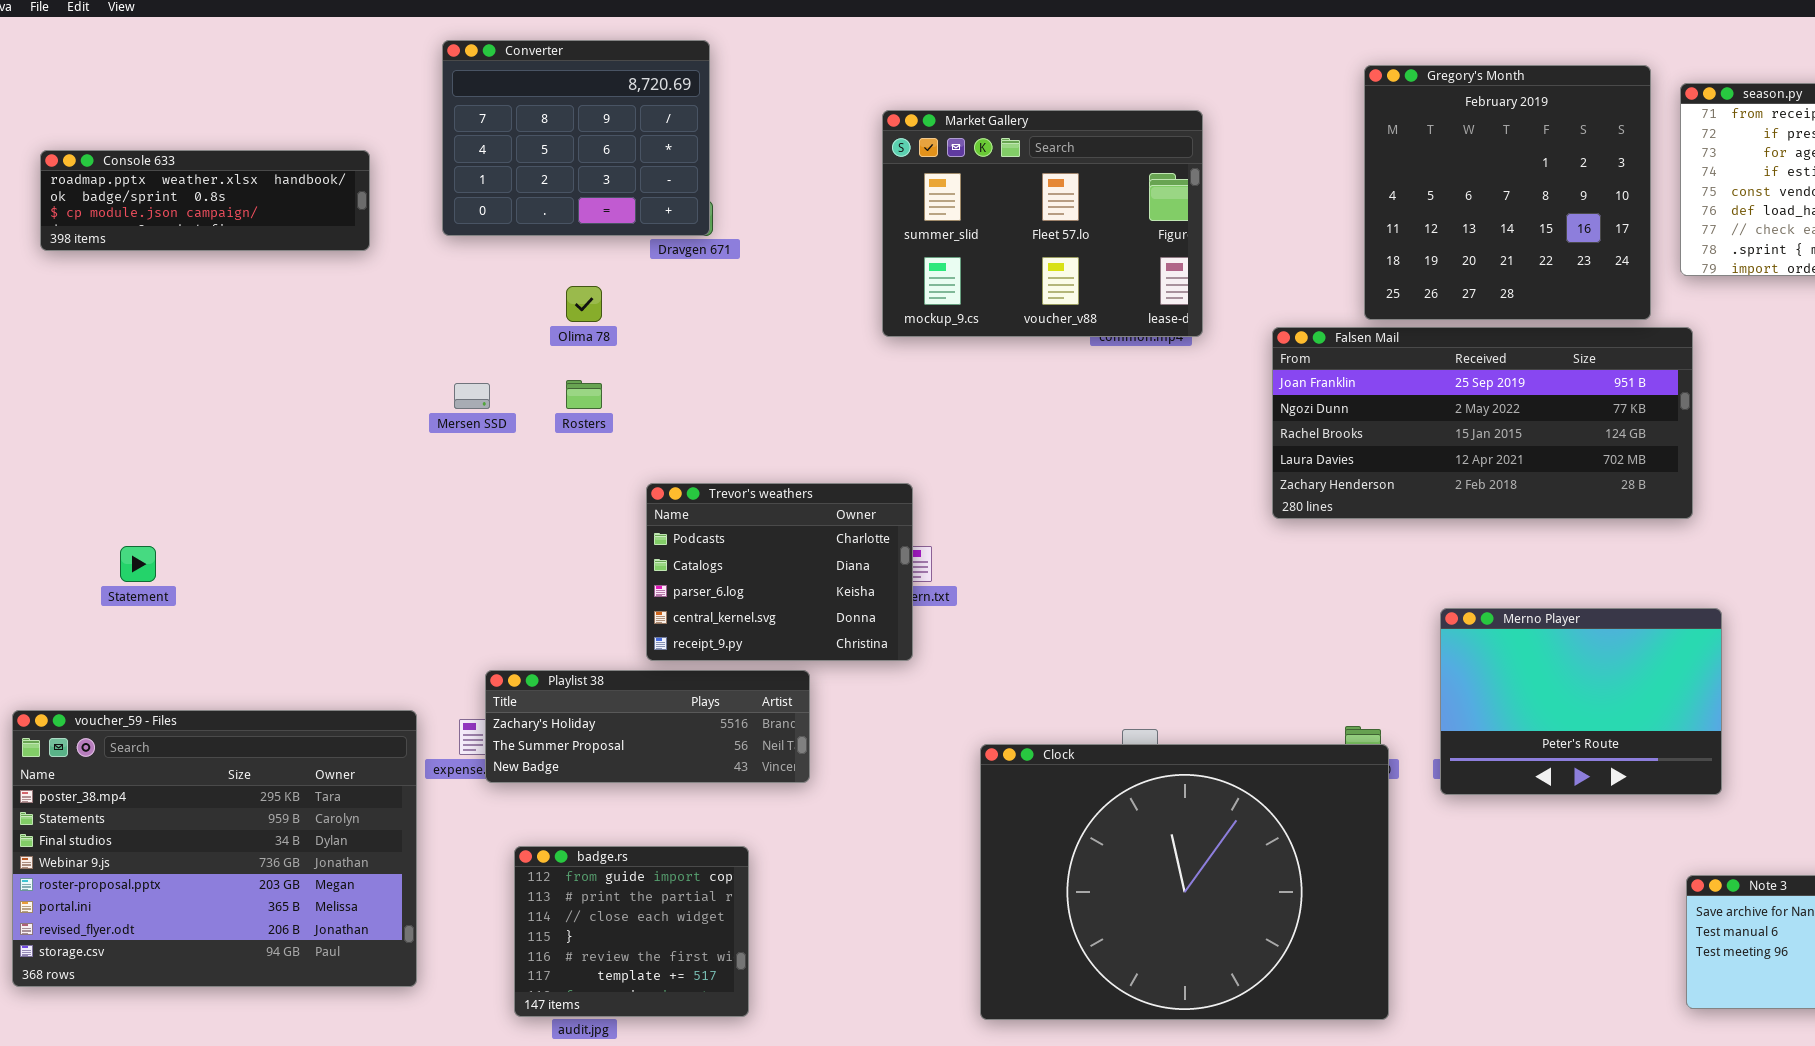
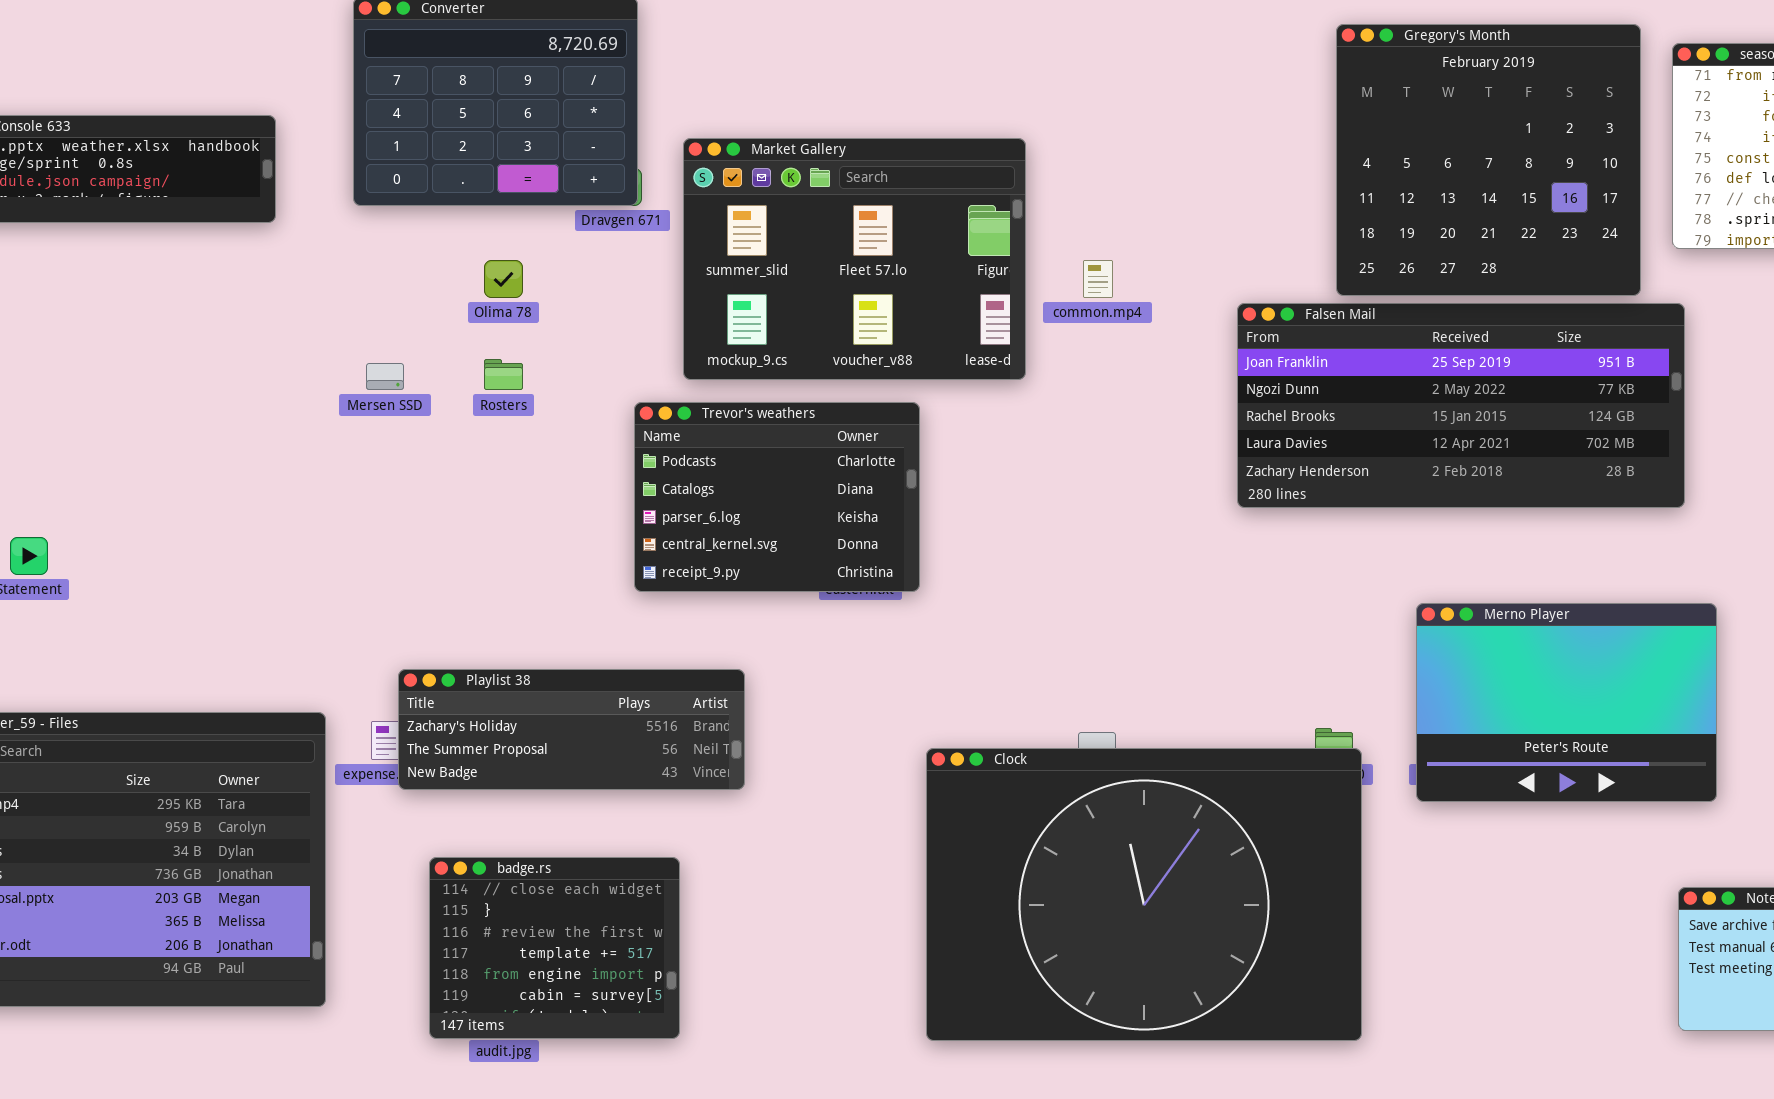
Market Gallery: [882,110,1203,337] -> [683,138,1026,380], moved
Trevor's weathers: [646,483,913,661] -> [634,402,920,592], moved
badge.rs: [514,846,749,1017] -> [429,857,680,1039], scrolled down 2 rows

